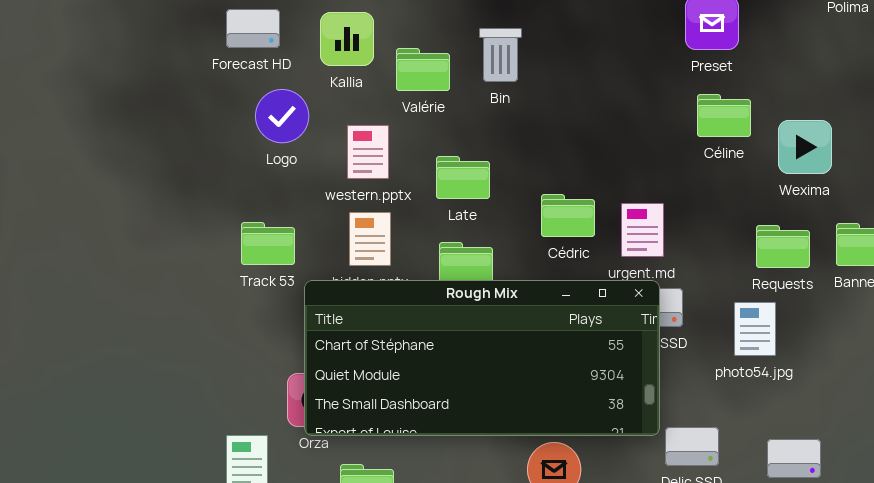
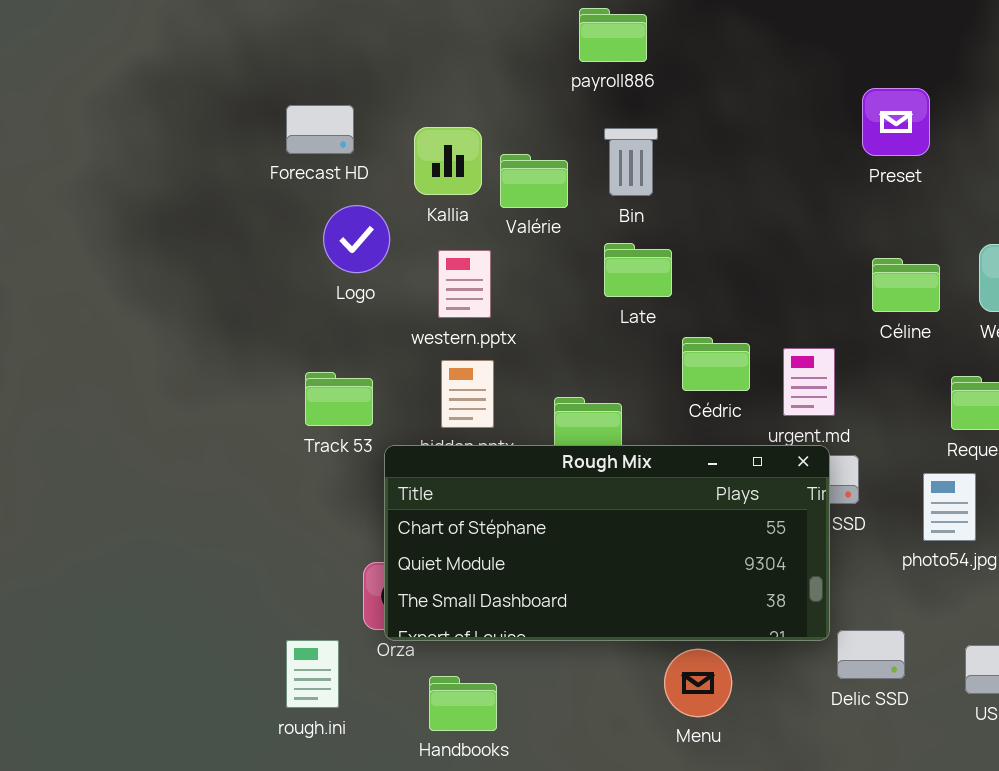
Kallia: [320,12,374,66] -> [414,127,482,195], moved
Céline: [697,94,751,137] -> [872,258,940,312], moved
Late: [436,156,490,199] -> [604,243,672,297], moved

